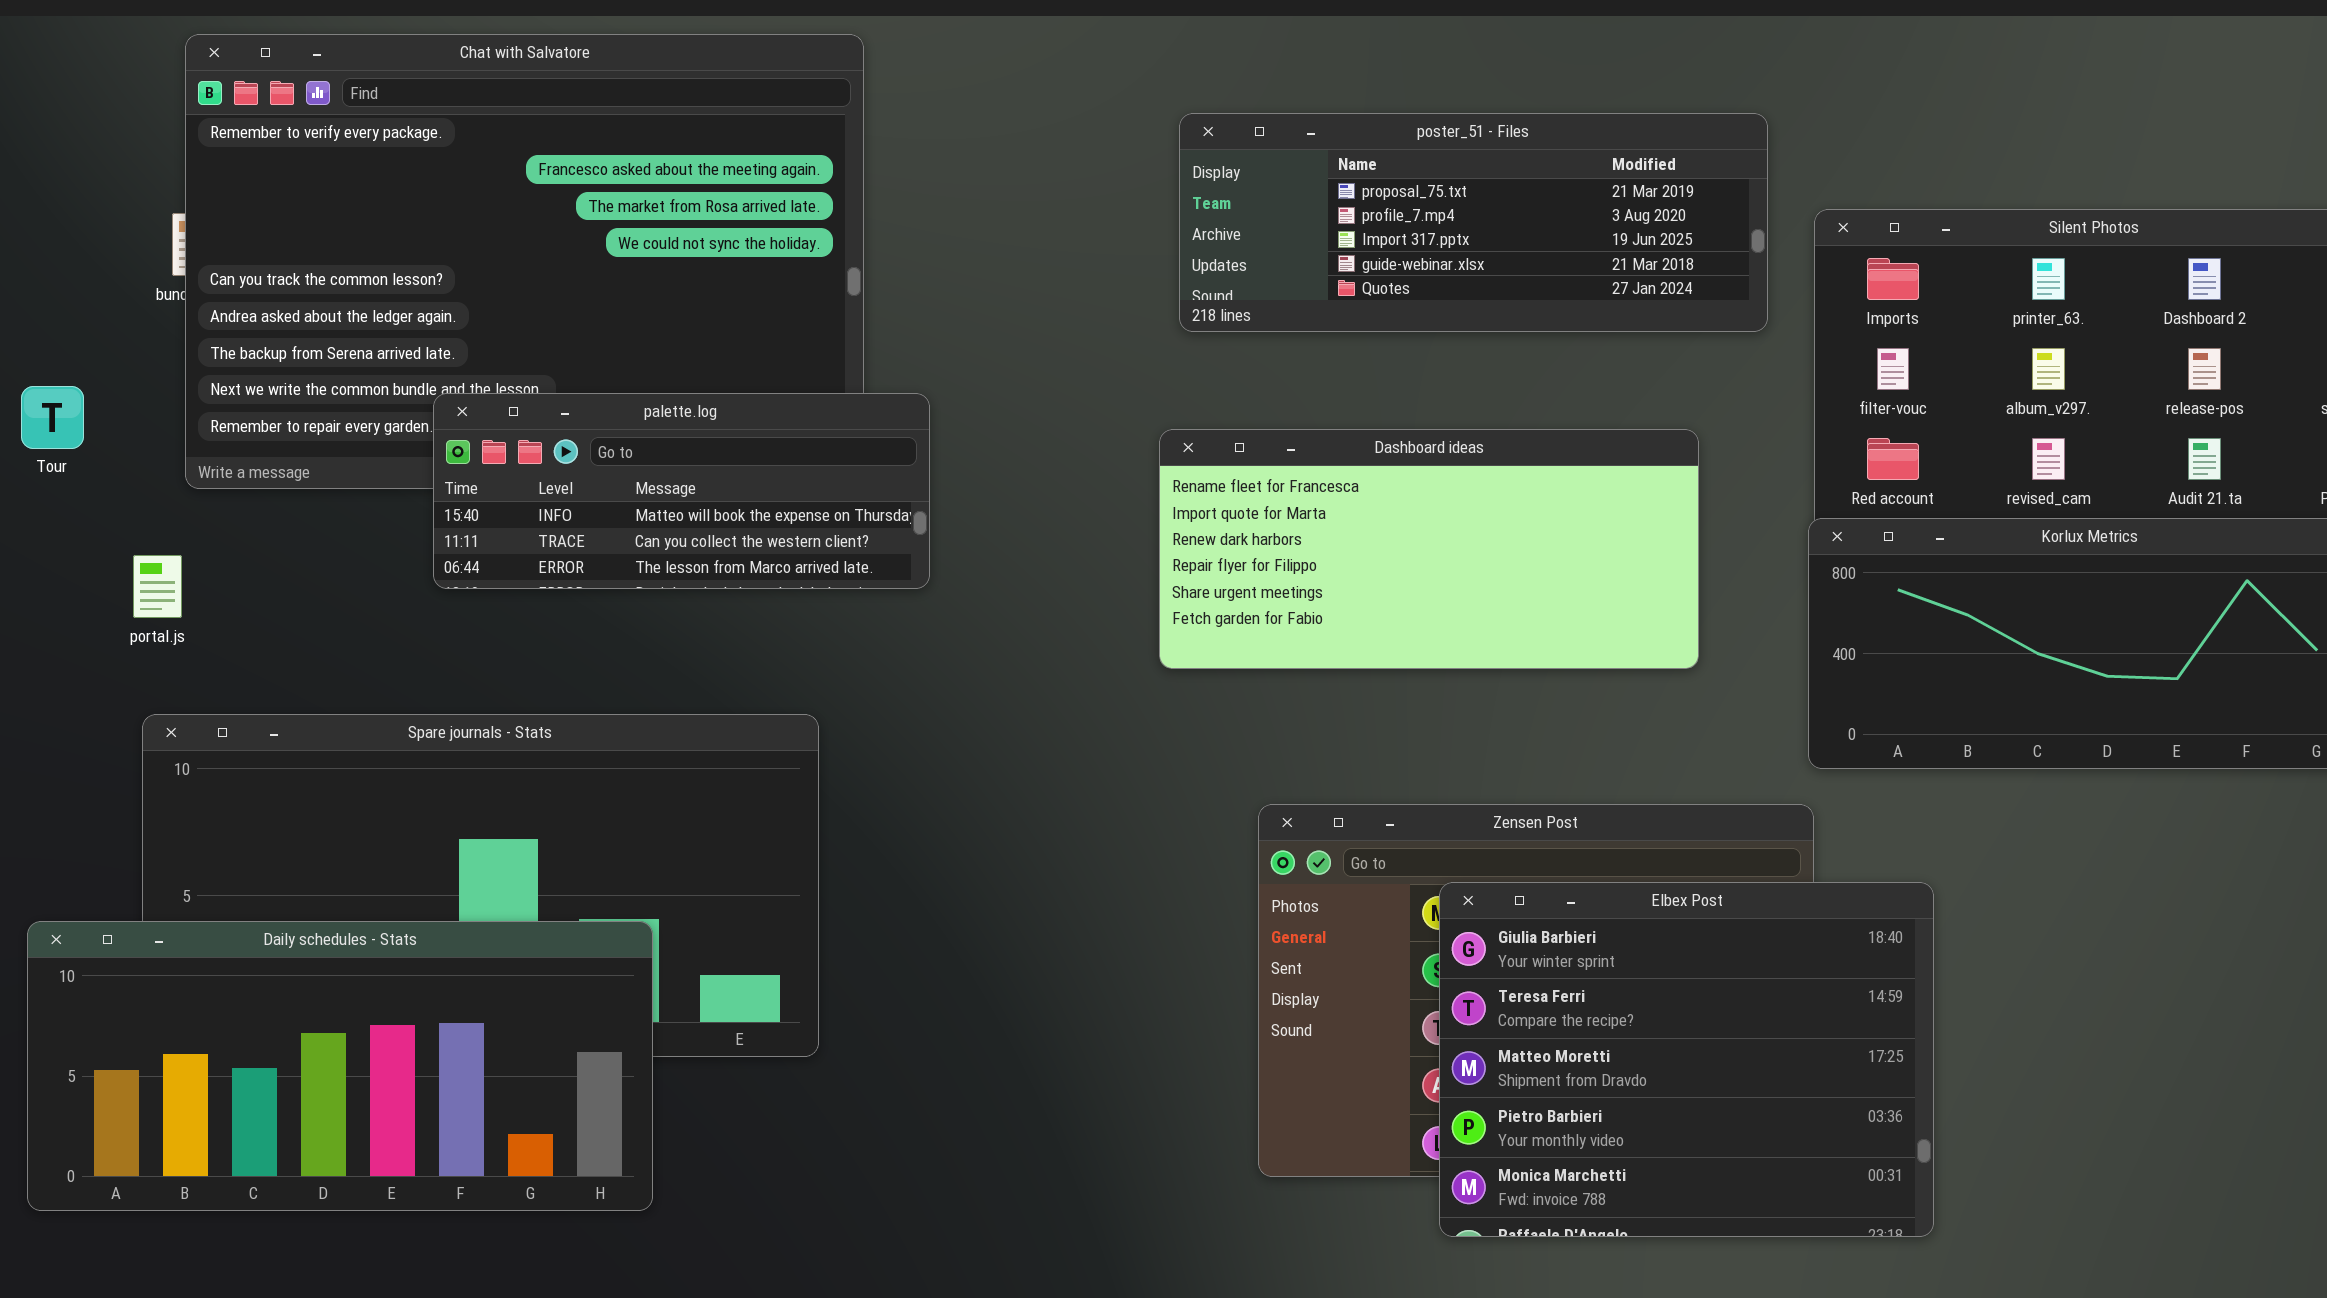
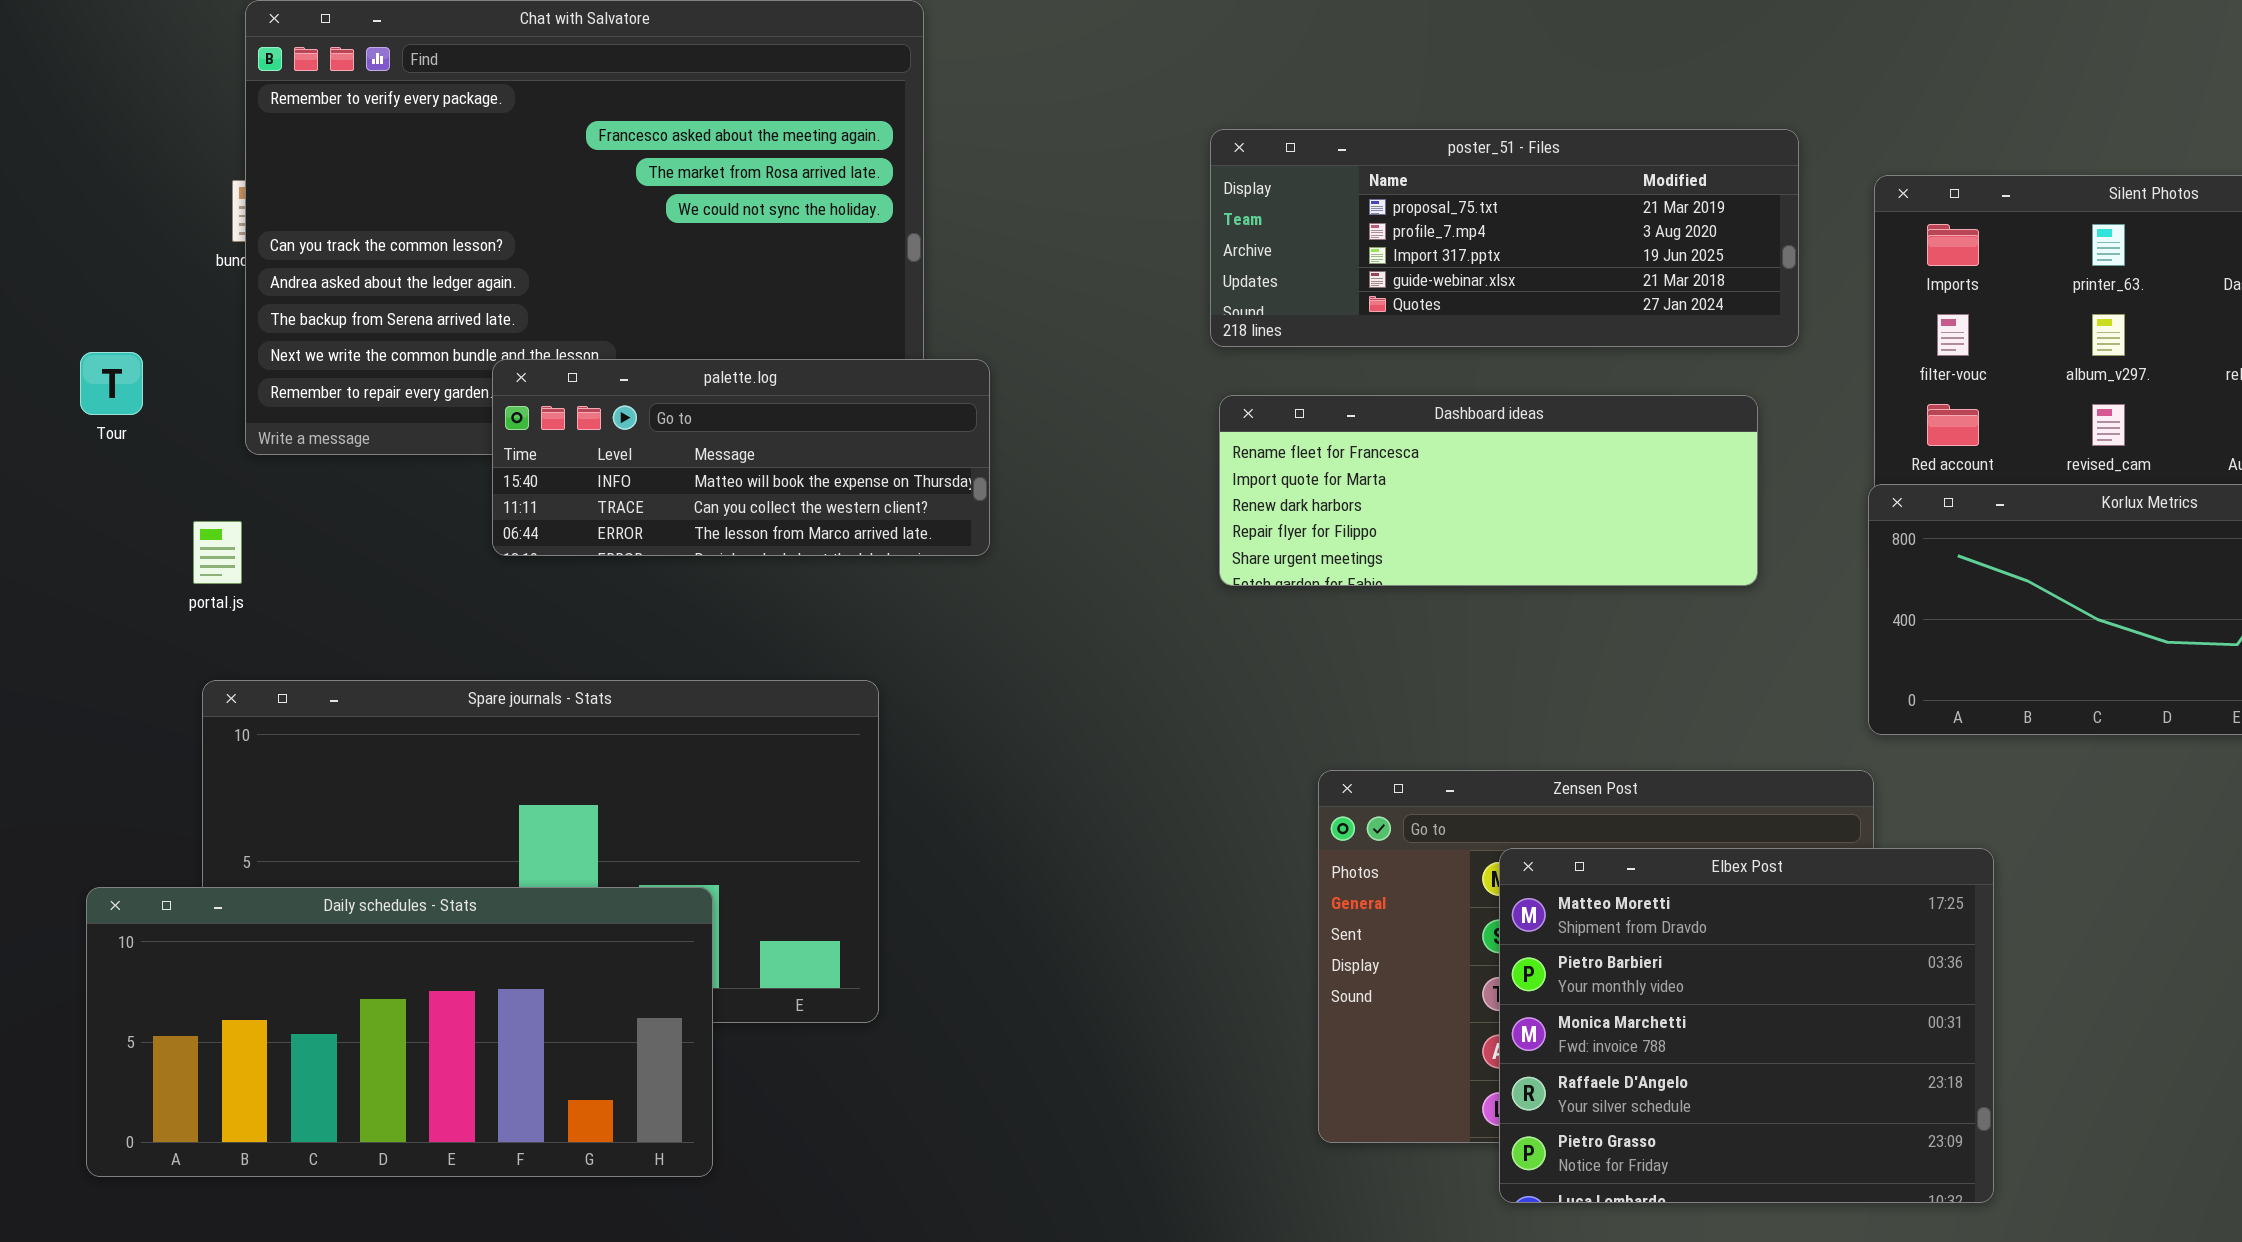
poster_51 - Files: [1179,113,1768,332] -> [1210,129,1799,347], moved
Dashboard ideas: [1159,429,1699,669] -> [1219,395,1758,586], resized
Elbex Post: [1439,882,1934,1237] -> [1499,848,1994,1203], scrolled down 2 rows

